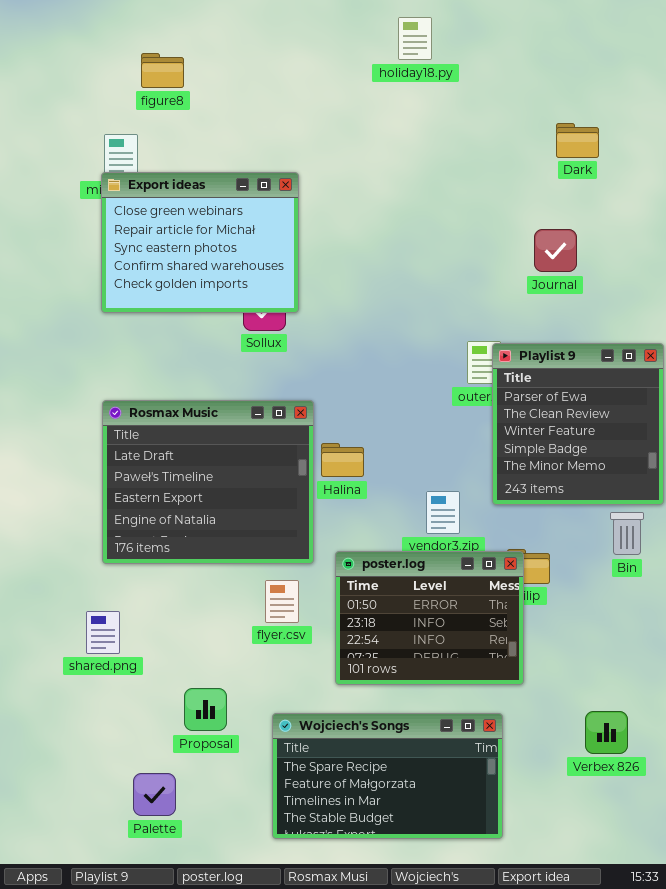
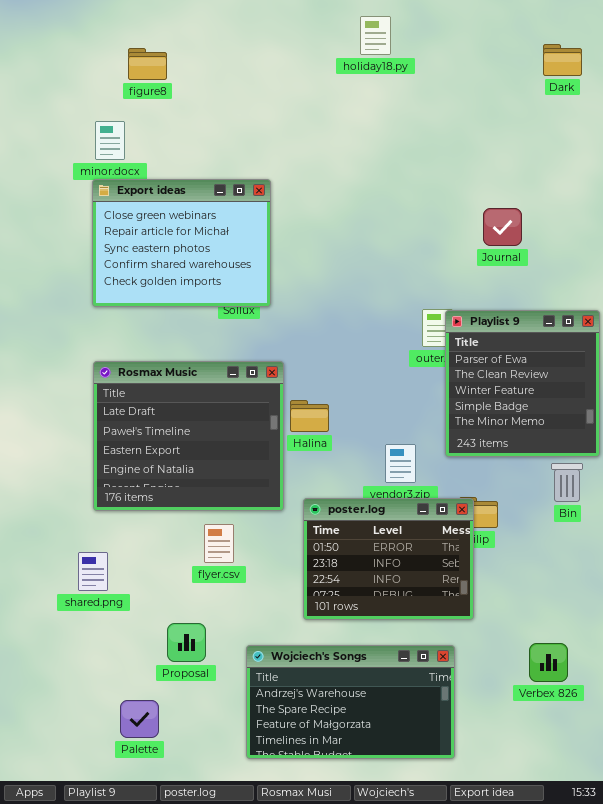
Dark: [556,123,599,158] -> [543,44,582,76], moved
Export ideas: [101,172,299,313] -> [92,179,271,307], moved
flyer.csv: [265,580,299,623] -> [204,524,234,563], moved
Wojciech's Songs: [272,713,503,839] -> [246,645,455,759], scrolled up 1 row

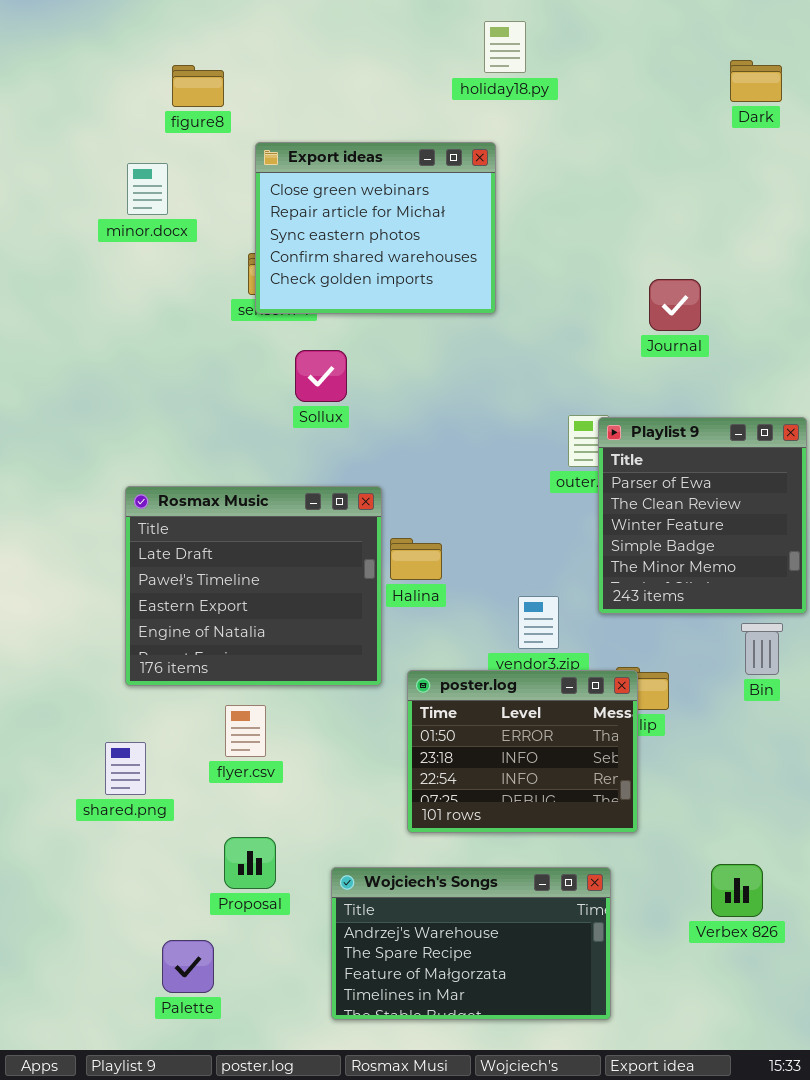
Export ideas: [92,179,271,307] -> [255,142,496,314], moved
flyer.csv: [204,524,234,563] -> [225,705,266,757], moved

